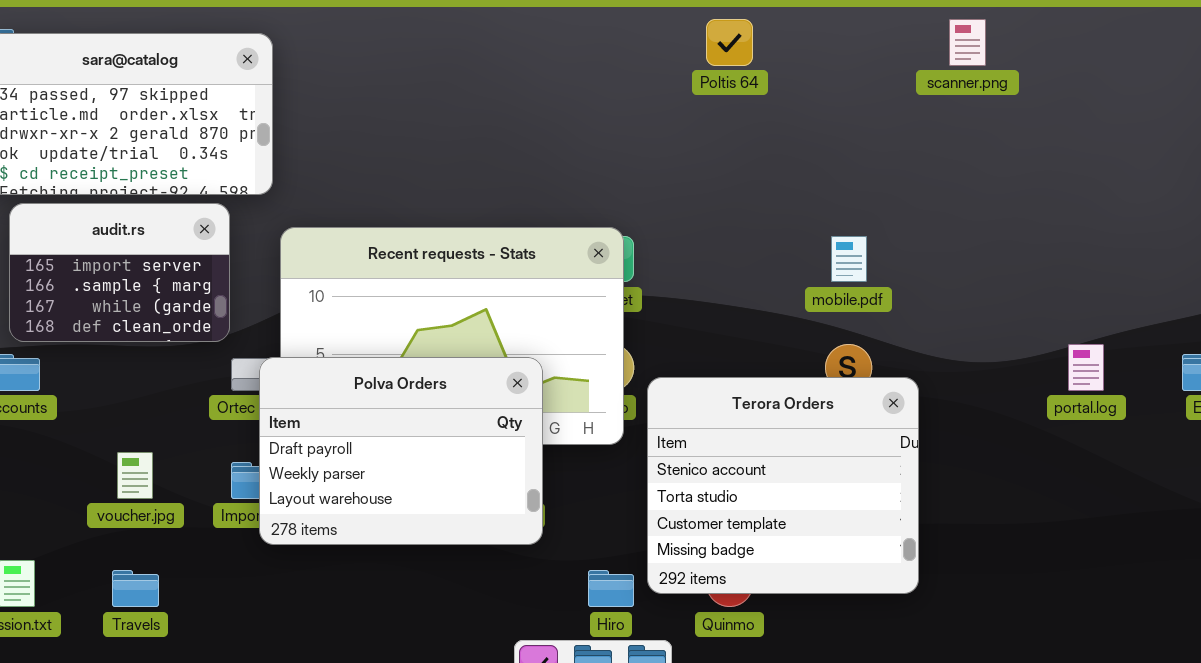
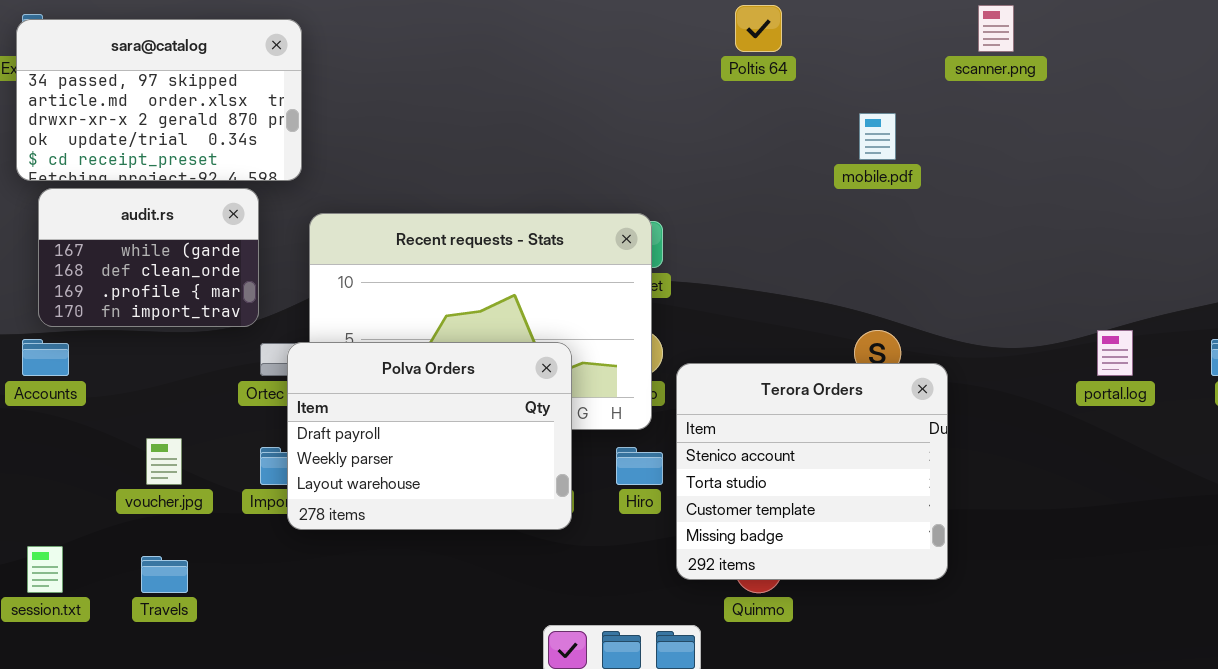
audit.rs: [9,203,230,342] -> [38,188,259,327], scrolled down 2 rows
mobile.pdf: [831,236,867,282] -> [859,113,896,160], moved
Hiro: [588,570,634,607] -> [616,447,663,485], moved

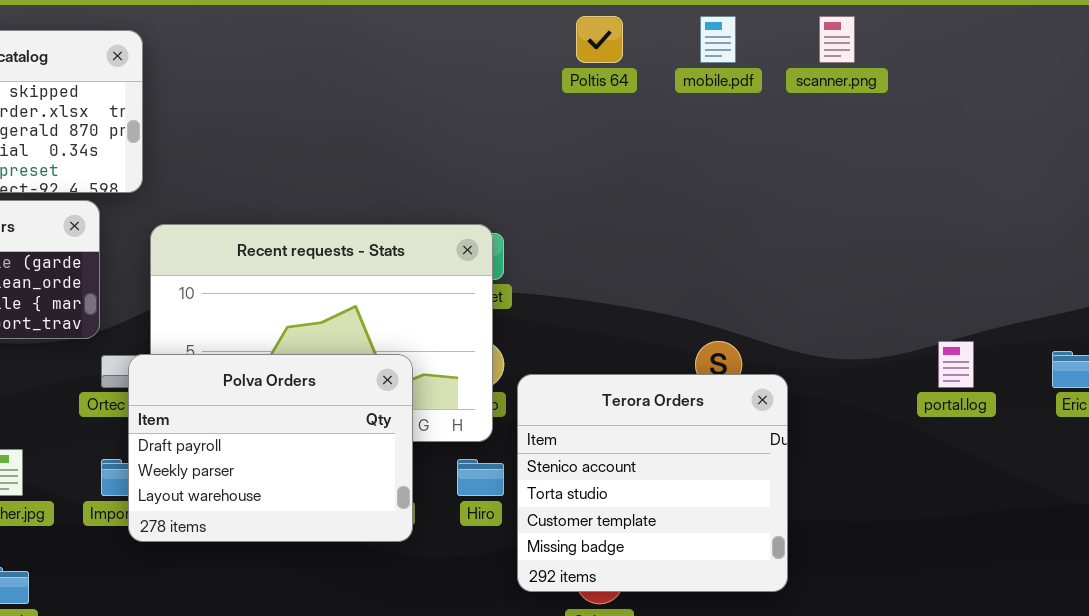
mobile.pdf: [859,113,896,160] -> [700,16,736,63], moved

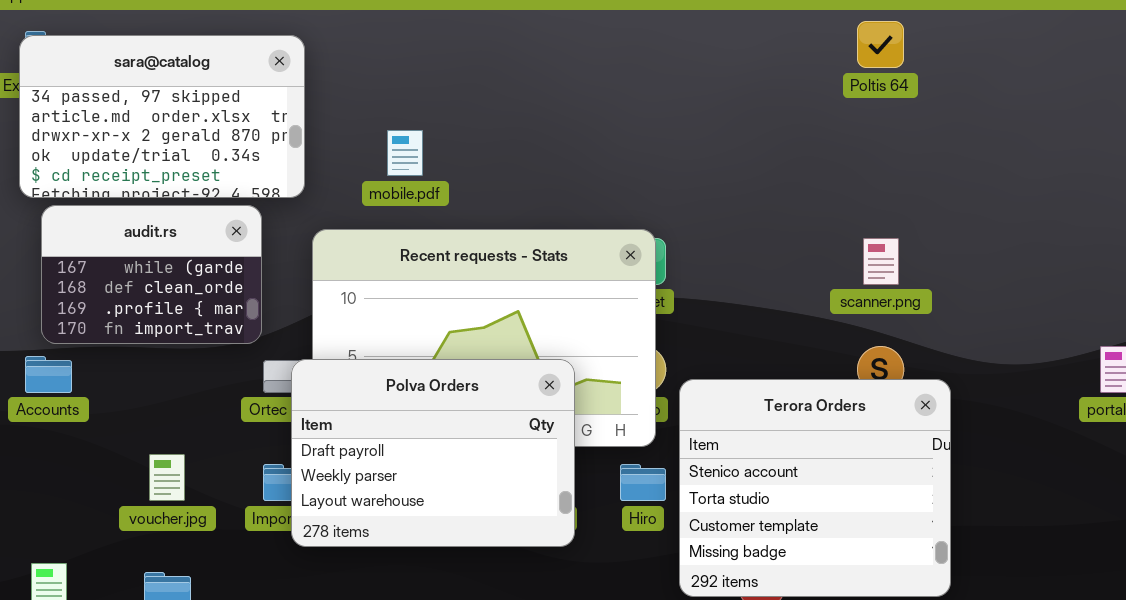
Poltis 64: [576,16,623,63] -> [857,21,904,68], moved
mobile.pdf: [700,16,736,63] -> [387,130,423,176], moved
scanner.png: [819,16,855,63] -> [863,238,899,285], moved

